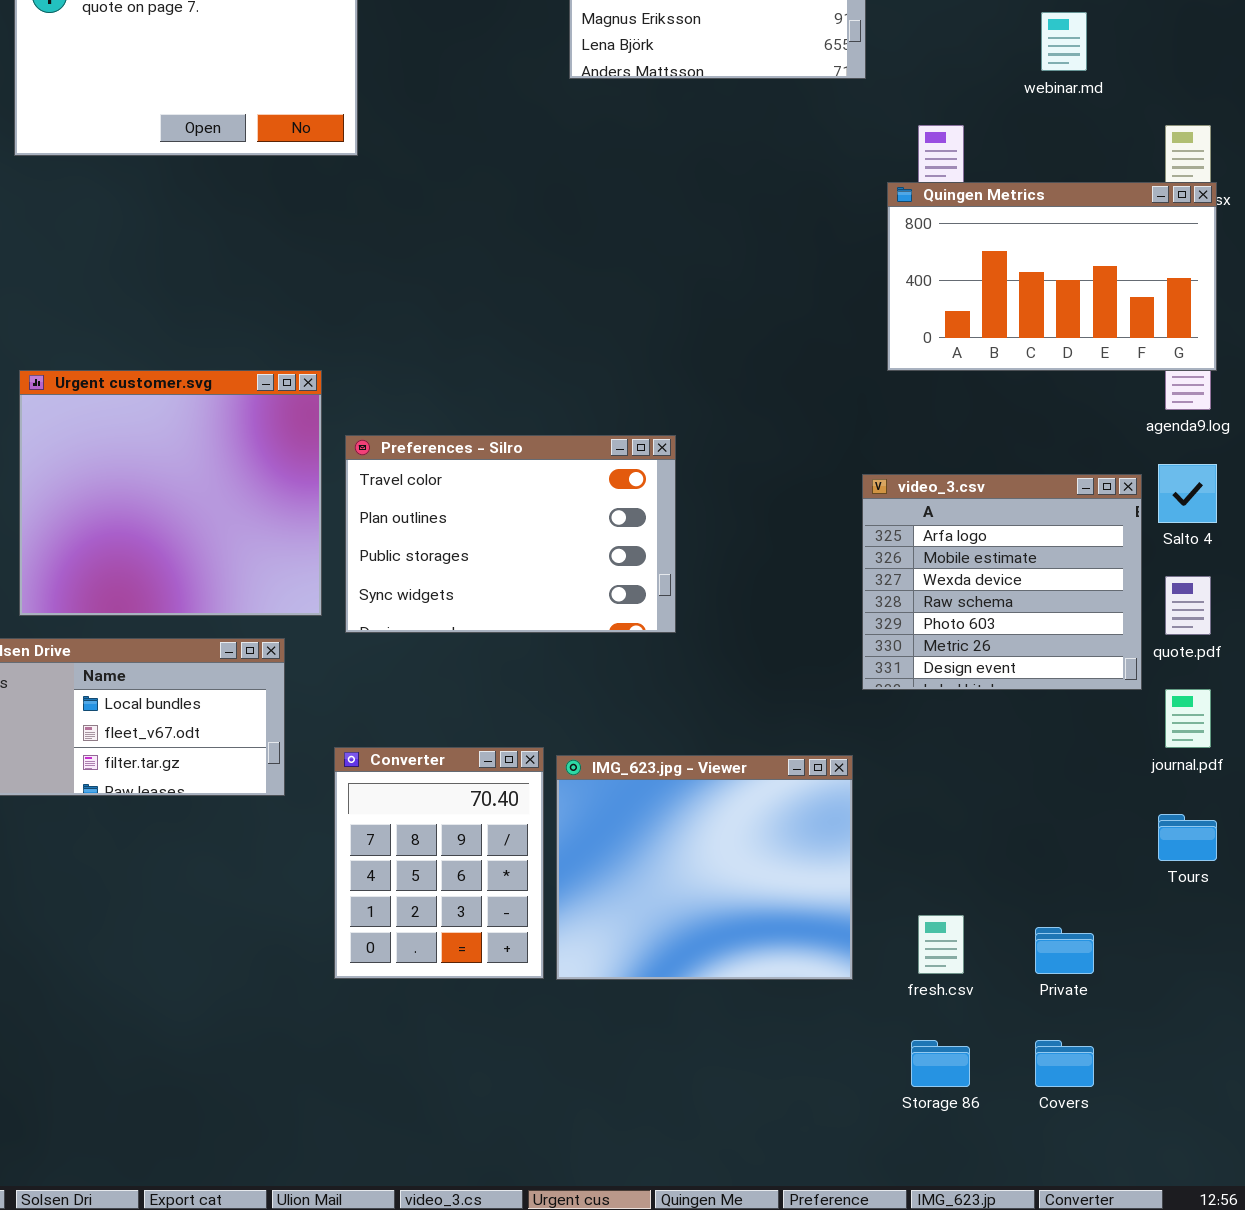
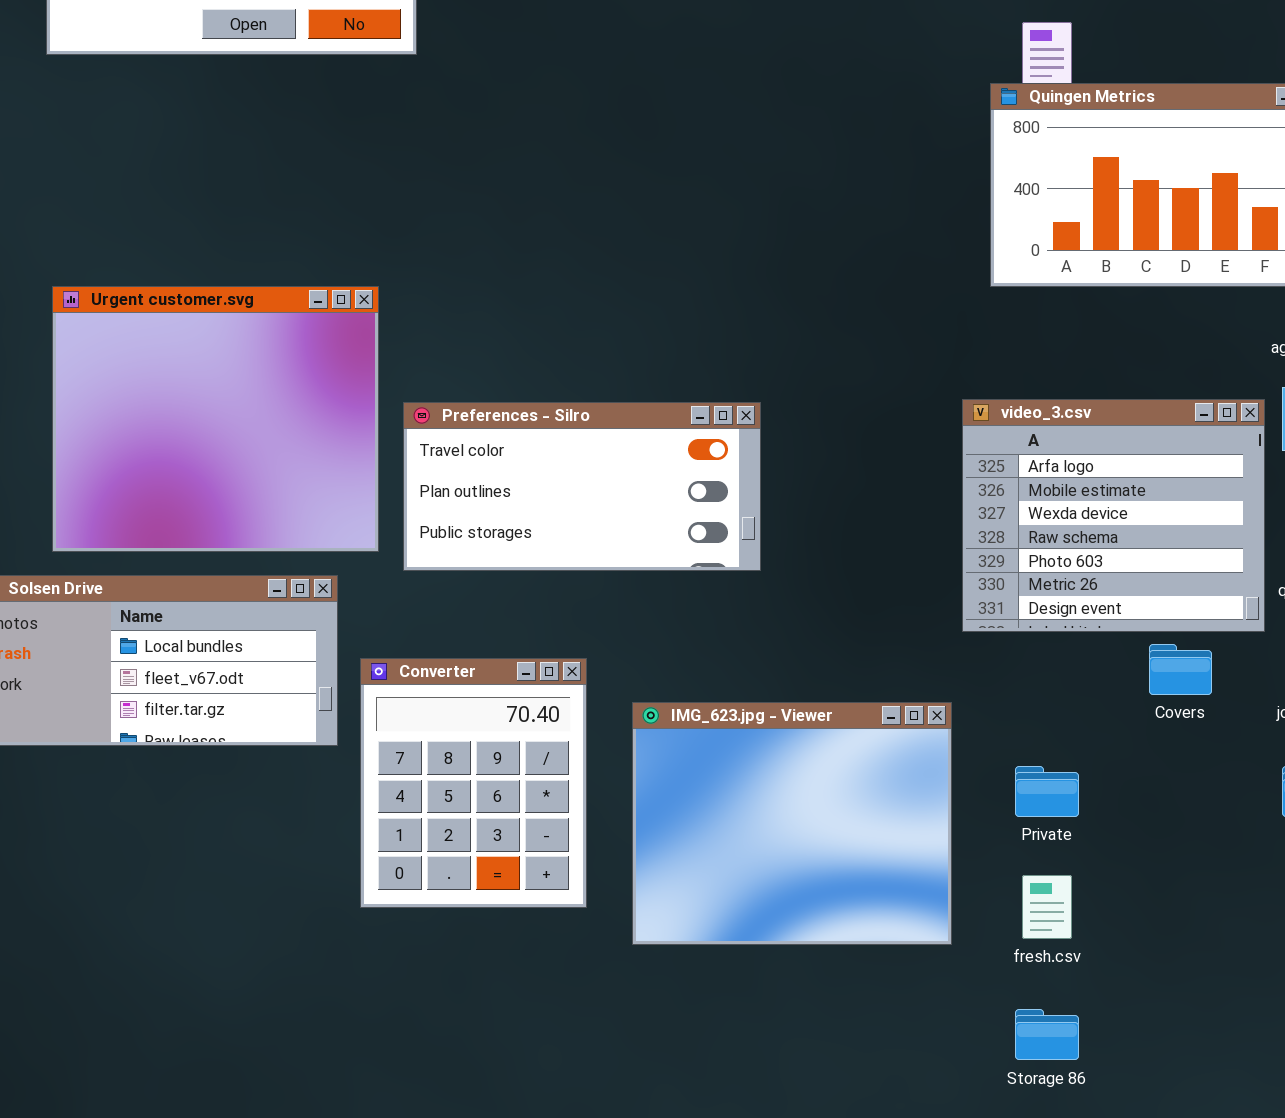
Preferences - Silro: [345,435,676,633] -> [403,402,761,571], resized
Converter: [334,747,544,979] -> [360,658,587,908], moved
Private: [1035,927,1094,974] -> [1015,766,1079,817], moved
Covers: [1035,1040,1094,1087] -> [1149,644,1212,695], moved

